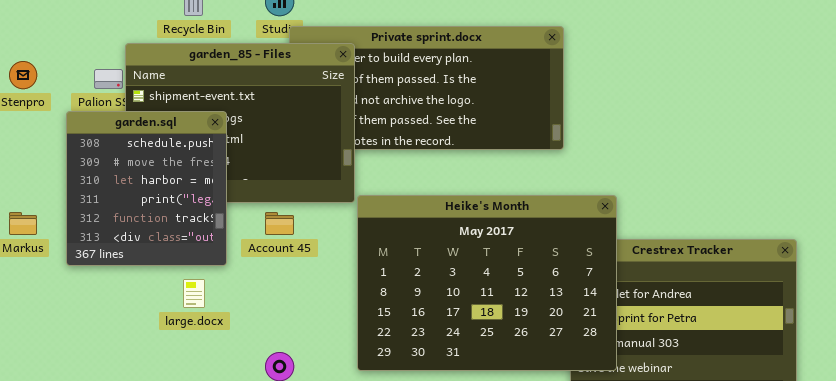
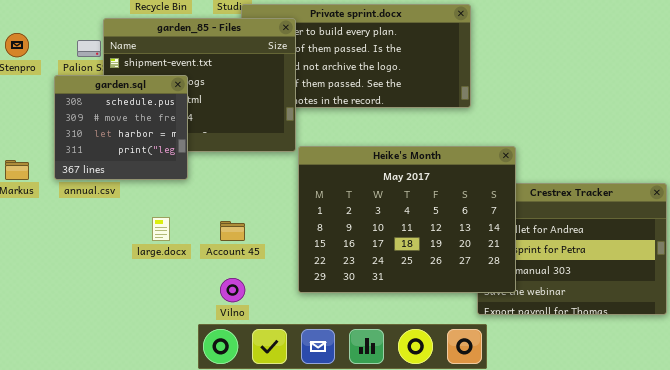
garden.sql: [66,111,227,266] -> [54,75,188,180], resized
Account 45: [265,212,294,235] -> [220,221,245,241], moved

